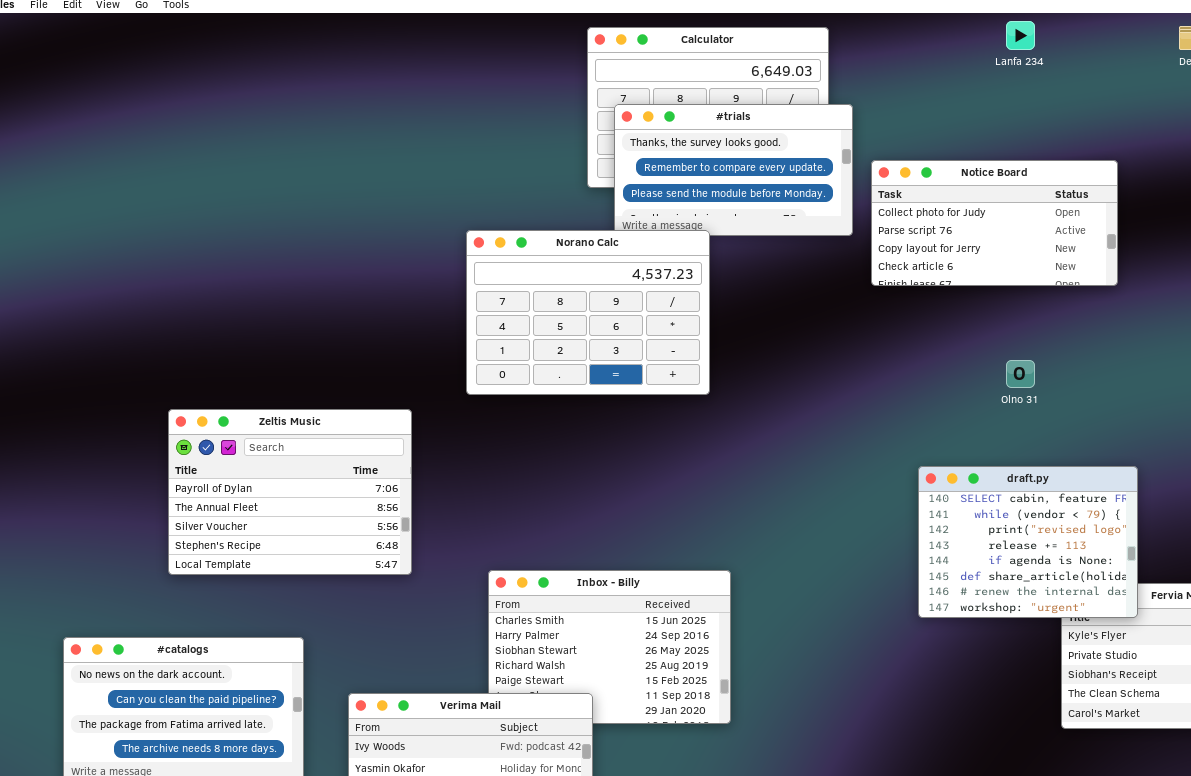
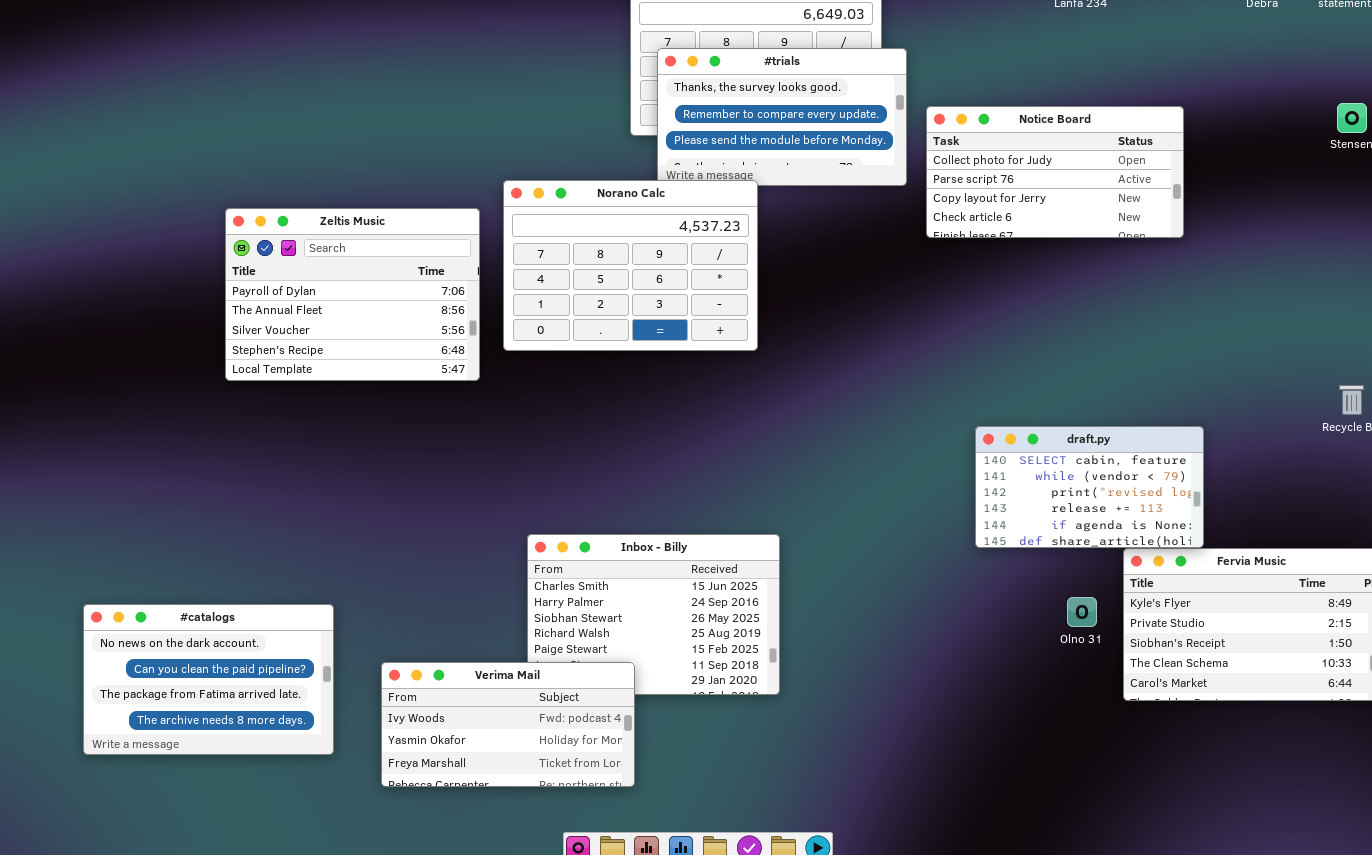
Olno 31: [1006,360,1035,388] -> [1067,597,1097,627], moved
Zeltis Music: [168,409,412,575] -> [225,208,480,381], moved
draft.py: [918,466,1138,618] -> [975,426,1204,548], resized

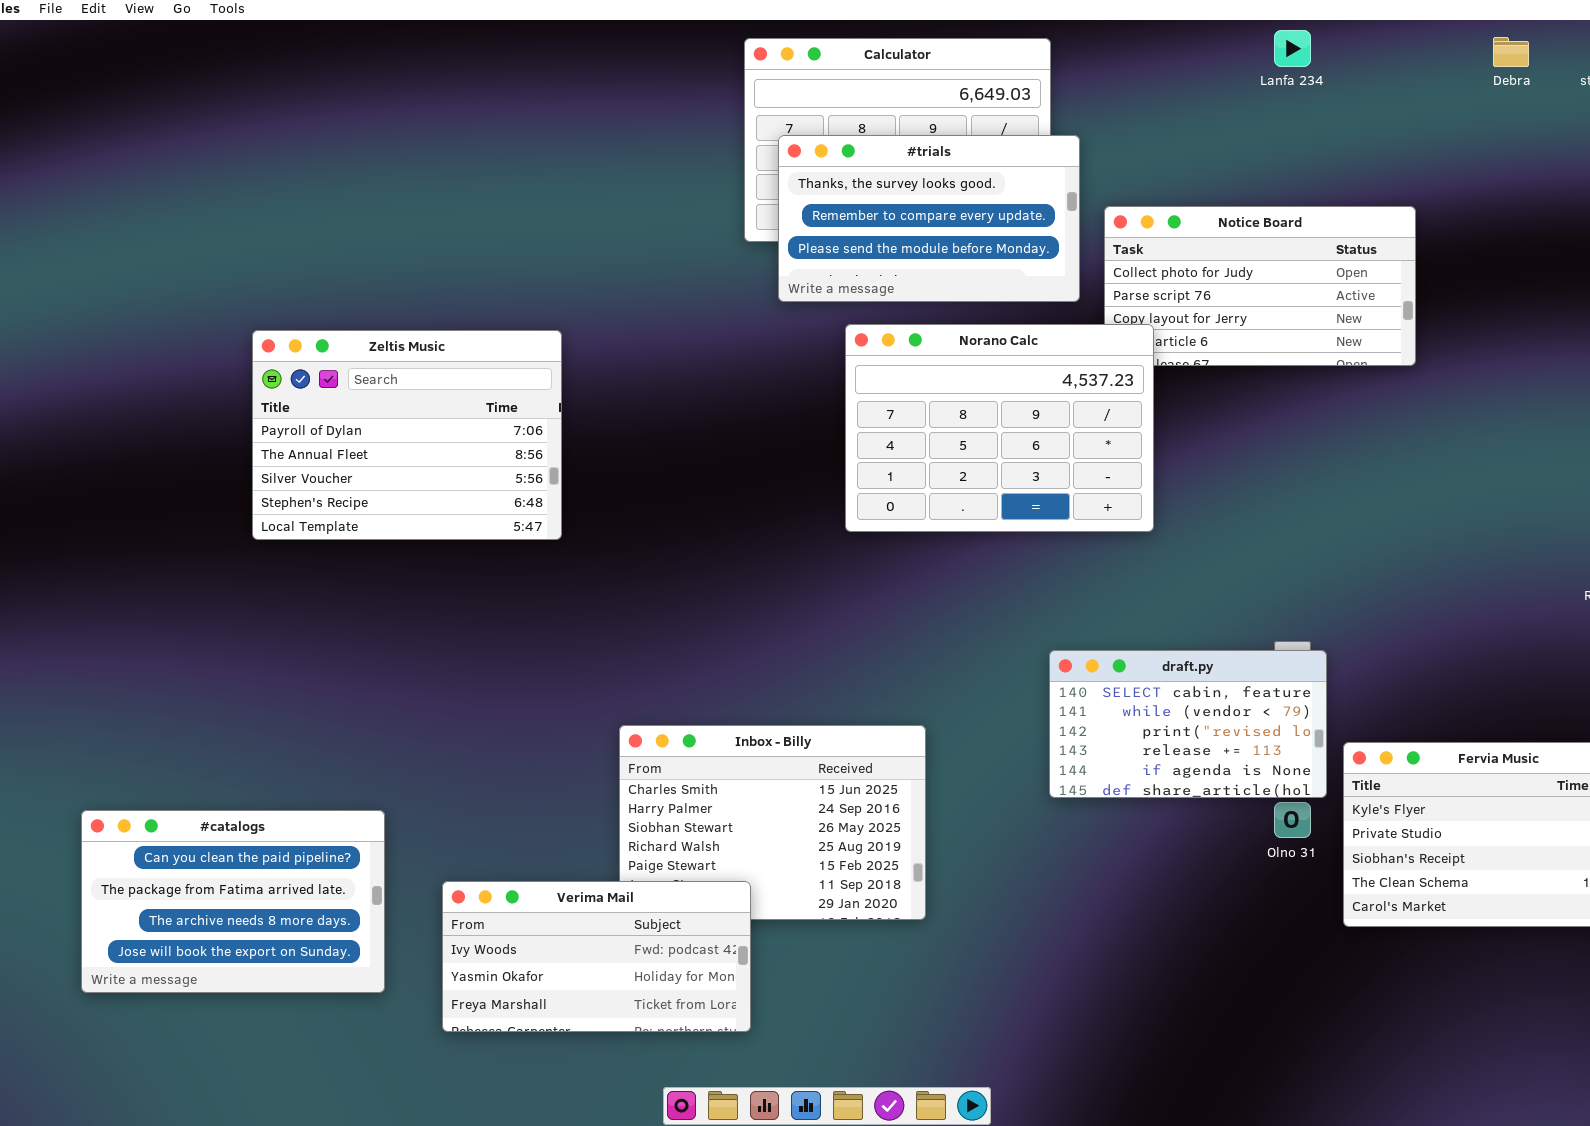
Norano Calc: [503,180,758,351] -> [845,324,1154,532], moved
draft.py: [975,426,1204,548] -> [1049,650,1327,798], moved
#catalogs: [83,604,334,755] -> [81,810,385,993], scrolled down 1 row

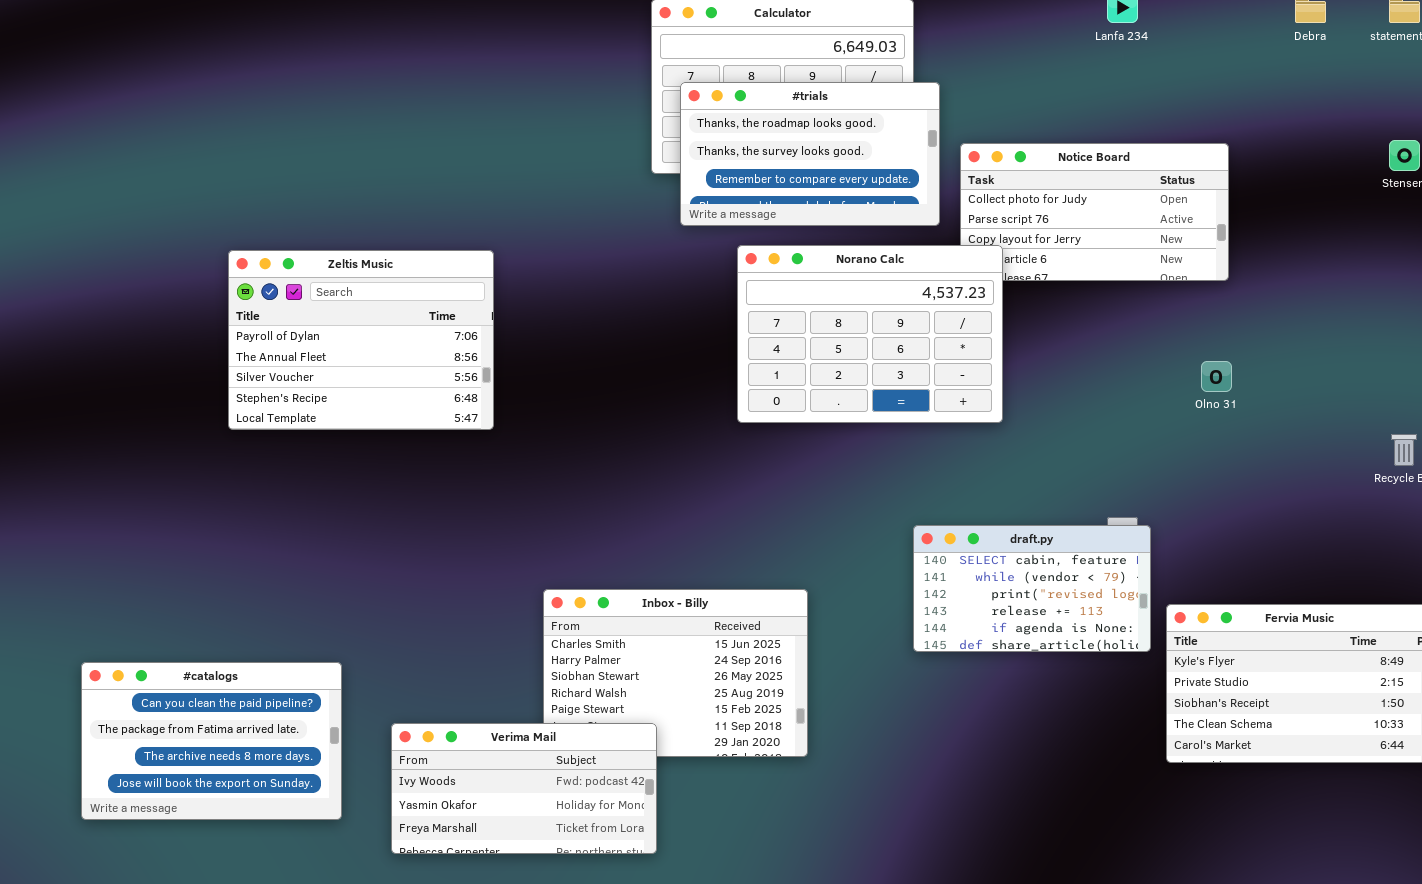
#trials: [778,135,1080,302] -> [680,82,940,226], scrolled up 1 row
Olno 31: [1274,802,1311,838] -> [1201,361,1232,392], moved

